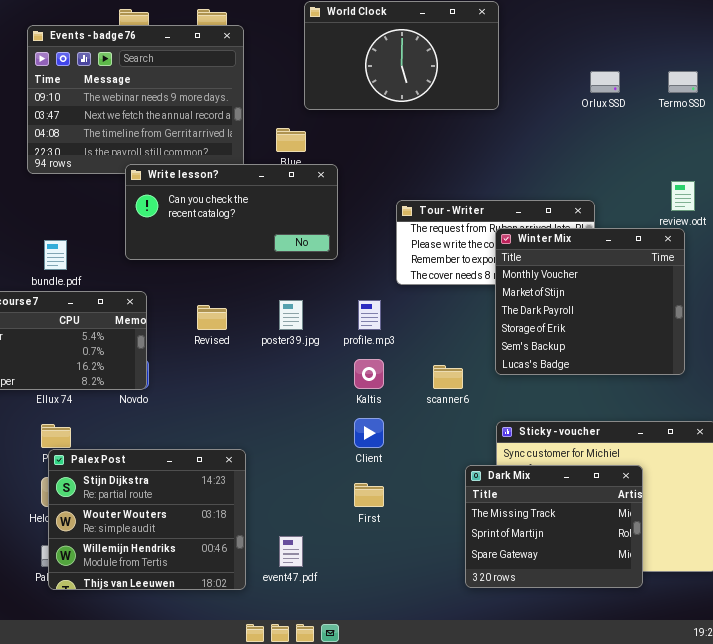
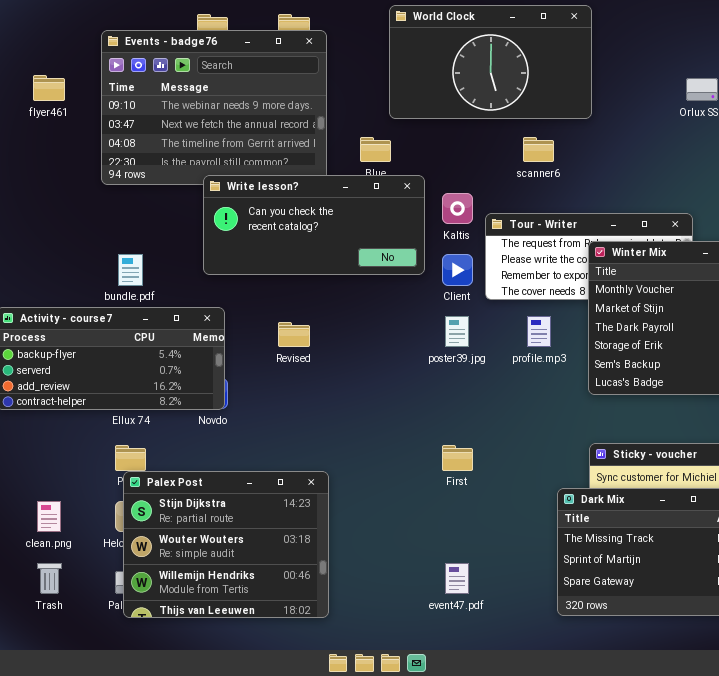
poster39.jpg: [279,300,303,330] -> [445,316,469,347], moved
profile.mp3: [358,300,381,330] -> [527,316,551,347], moved
Kaltis: [354,359,384,389] -> [442,193,473,224], moved
scanner6: [433,365,463,389] -> [523,137,554,162], moved
Client: [354,418,384,448] -> [442,254,473,286], moved
First: [354,483,384,507] -> [442,445,473,471], moved
event47.pdf: [279,536,303,567] -> [445,563,469,594], moved

